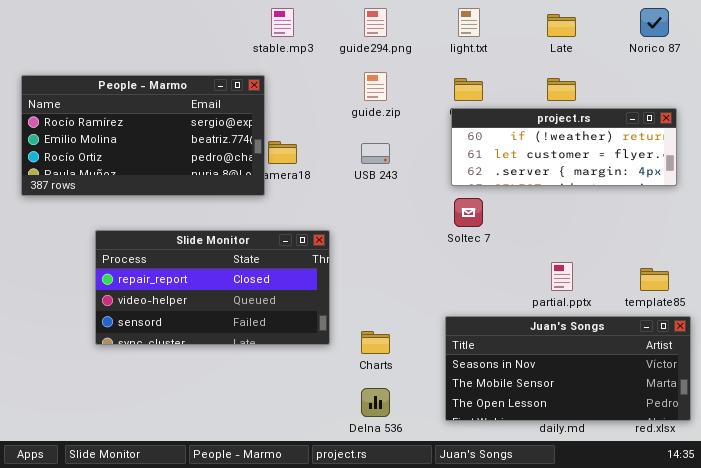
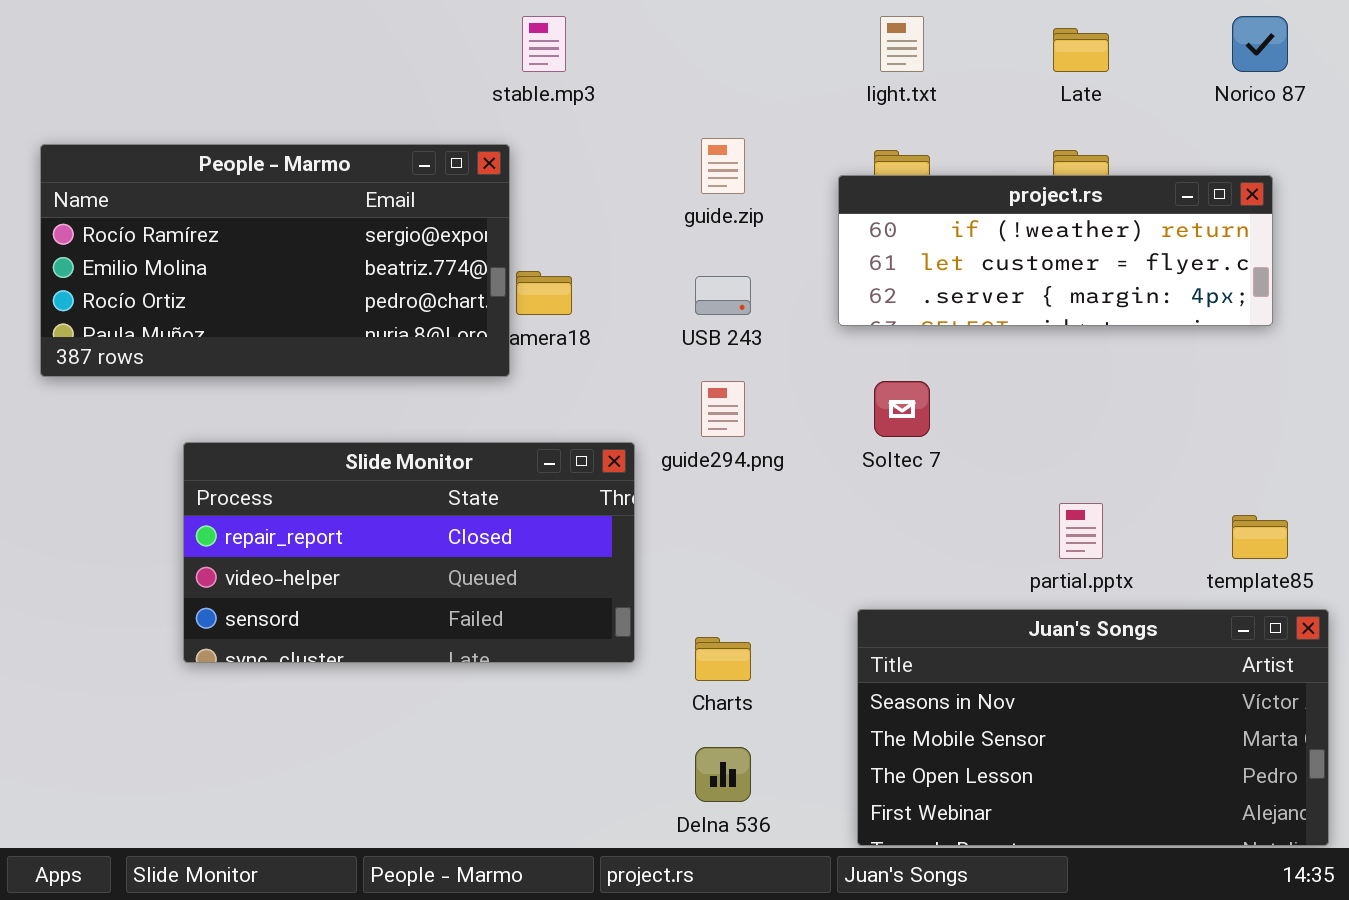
guide294.png: [364,8,387,37] -> [701,381,745,437], moved
project.rs: [451,108,677,186] -> [838,175,1273,326], moved
Juan's Songs: [445,316,691,421] -> [857,609,1329,846], resized

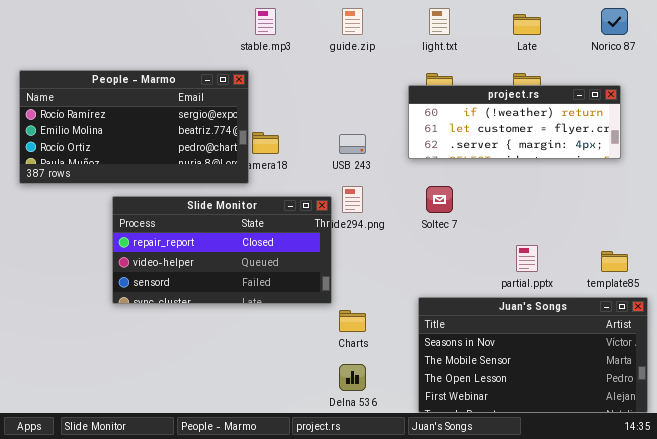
guide.zip: [701,138,745,194] -> [342,8,363,35], moved
Slide Monitor: [183,442,635,663] -> [112,196,332,304], moved

